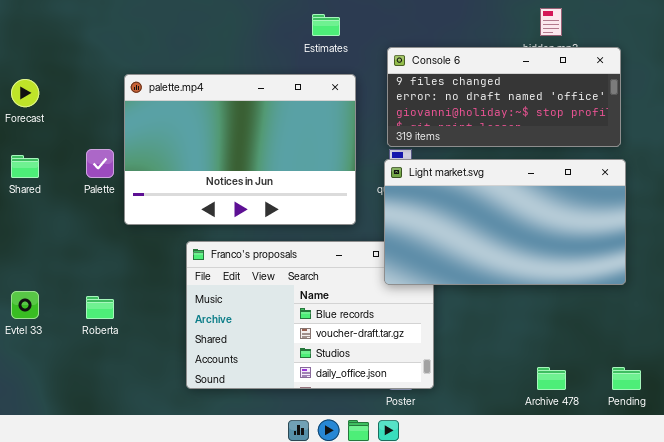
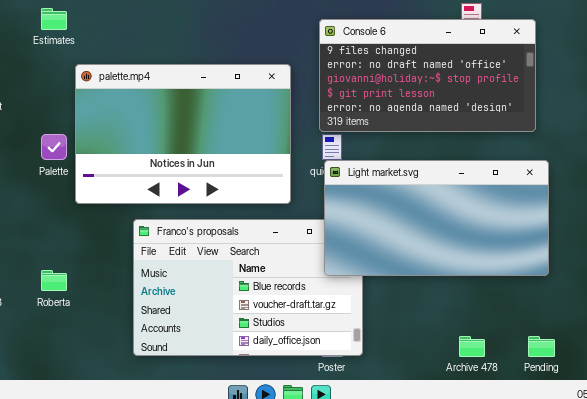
Estimates: [312,14,340,36] -> [41,8,67,30], moved
Console 6: [387,47,621,147] -> [319,19,536,132], resized
Light market.svg: [384,159,626,285] -> [324,160,549,276], moved

